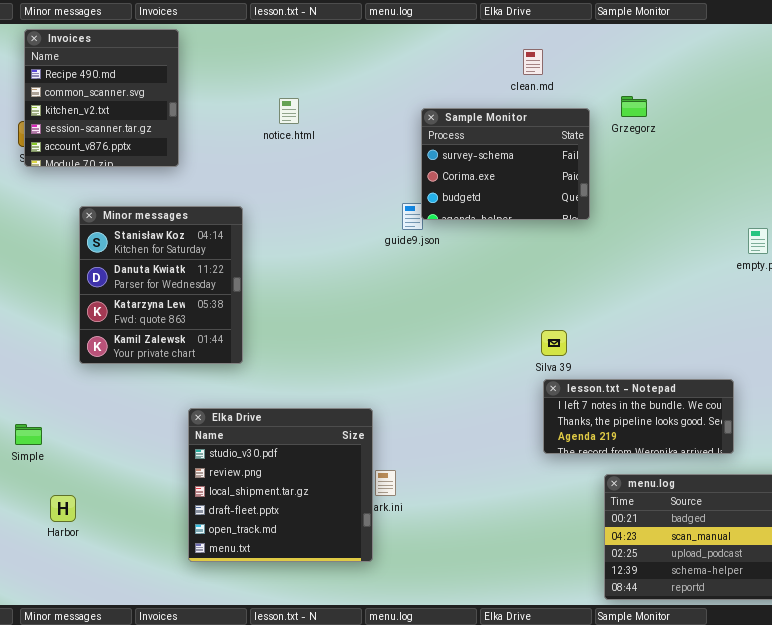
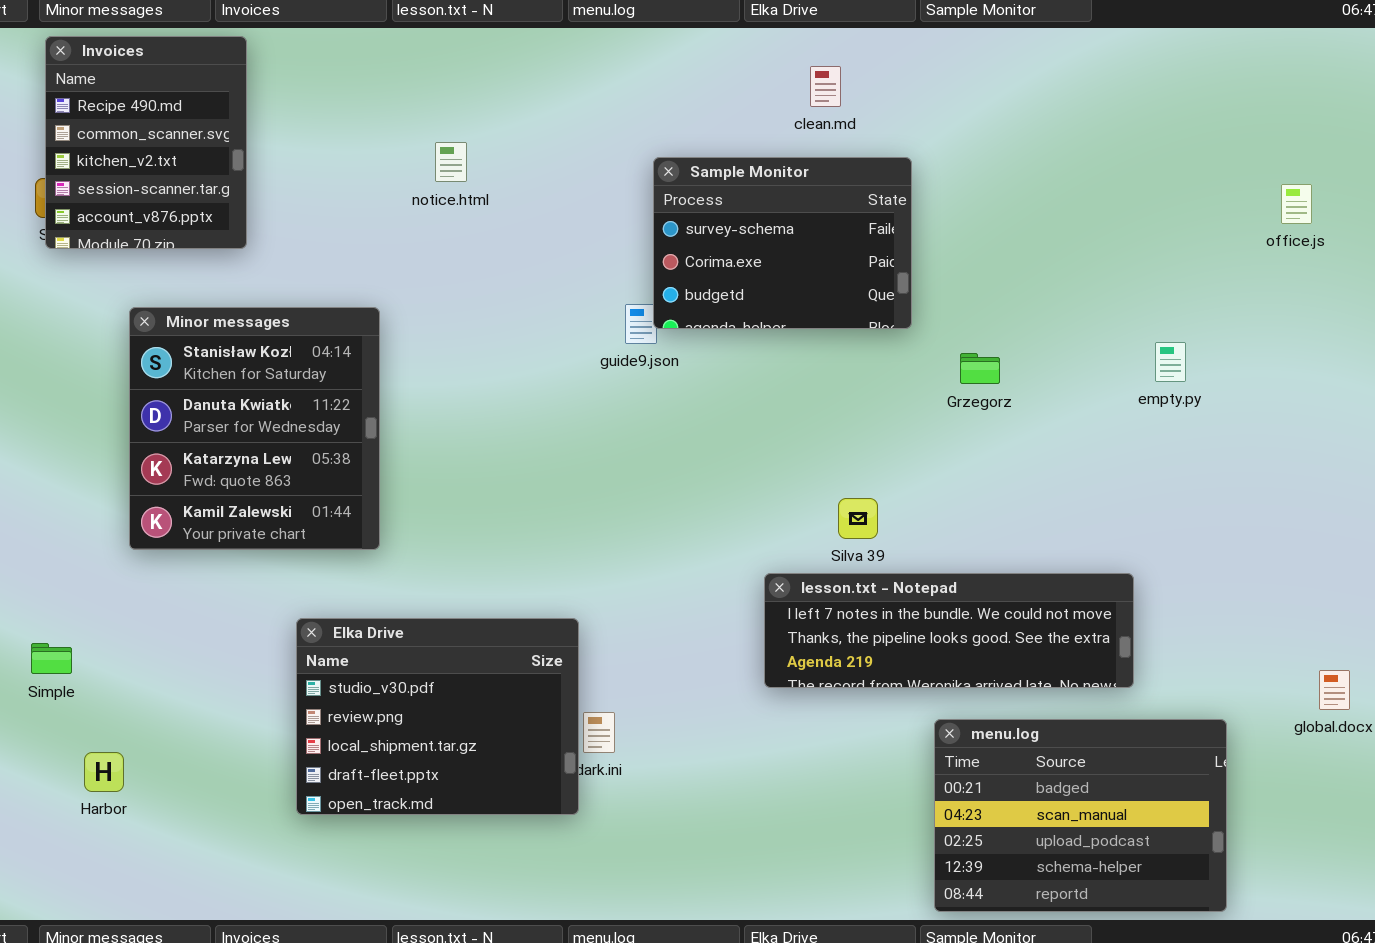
Invoices: [24,29,179,167] -> [45,36,247,249], resized
Grzegorz: [621,96,647,117] -> [960,353,1000,384], moved
lesson.txt - Notepad: [543,379,734,454] -> [764,573,1134,688], resized
Elka Drive: [188,408,373,562] -> [296,618,579,815], resized

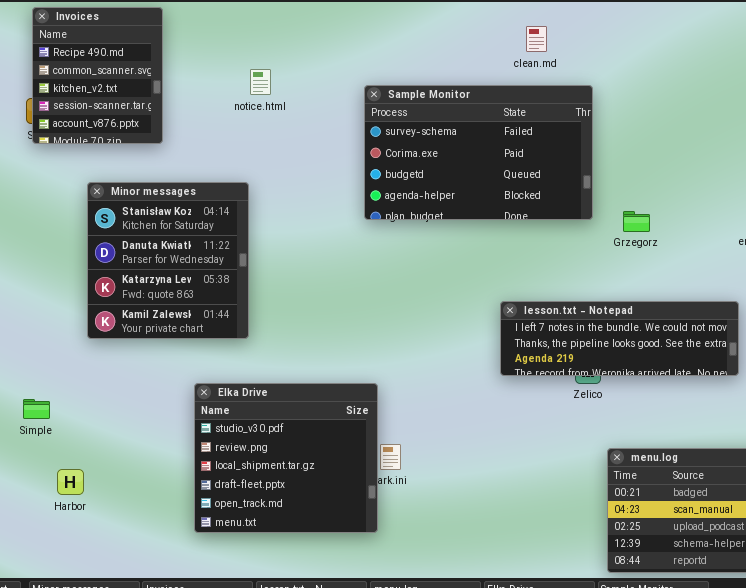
notice.html: [435,142,467,182] -> [250,69,271,95], moved
Sample Monitor: [653,157,912,329] -> [364,85,593,220], resized
lesson.txt - Notepad: [764,573,1134,688] -> [500,301,739,376], moved
Elka Drive: [296,618,579,815] -> [194,383,378,533], resized

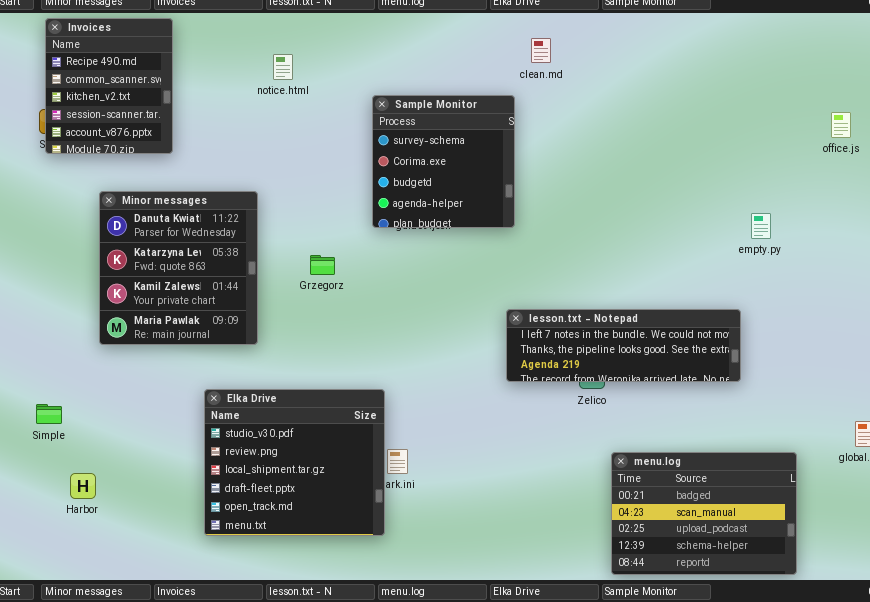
notice.html: [250,69,271,95] -> [273,54,293,80], moved
Sample Monitor: [364,85,593,220] -> [372,95,515,228], resized
Minor messages: [87,182,249,339] -> [99,191,258,345], scrolled down 1 row
Grzegorz: [623,211,650,232] -> [310,255,335,275], moved

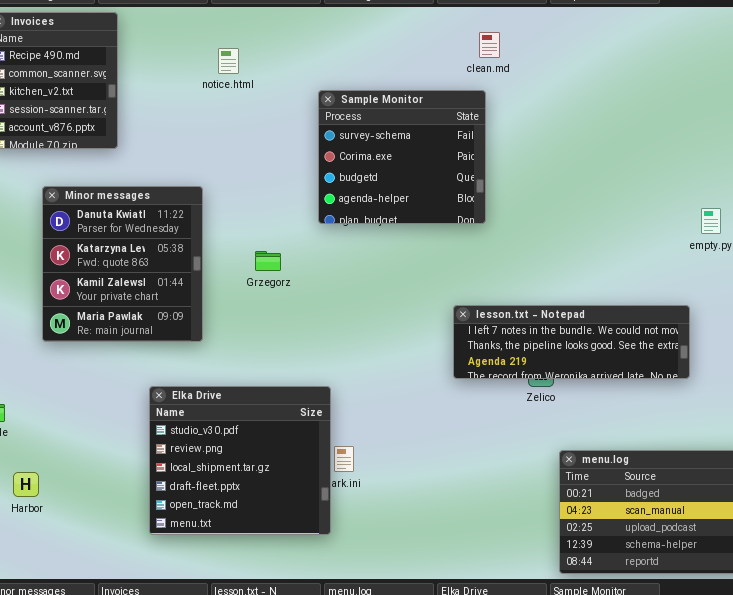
Sample Monitor: [372,95,515,228] -> [318,90,486,224], resized

